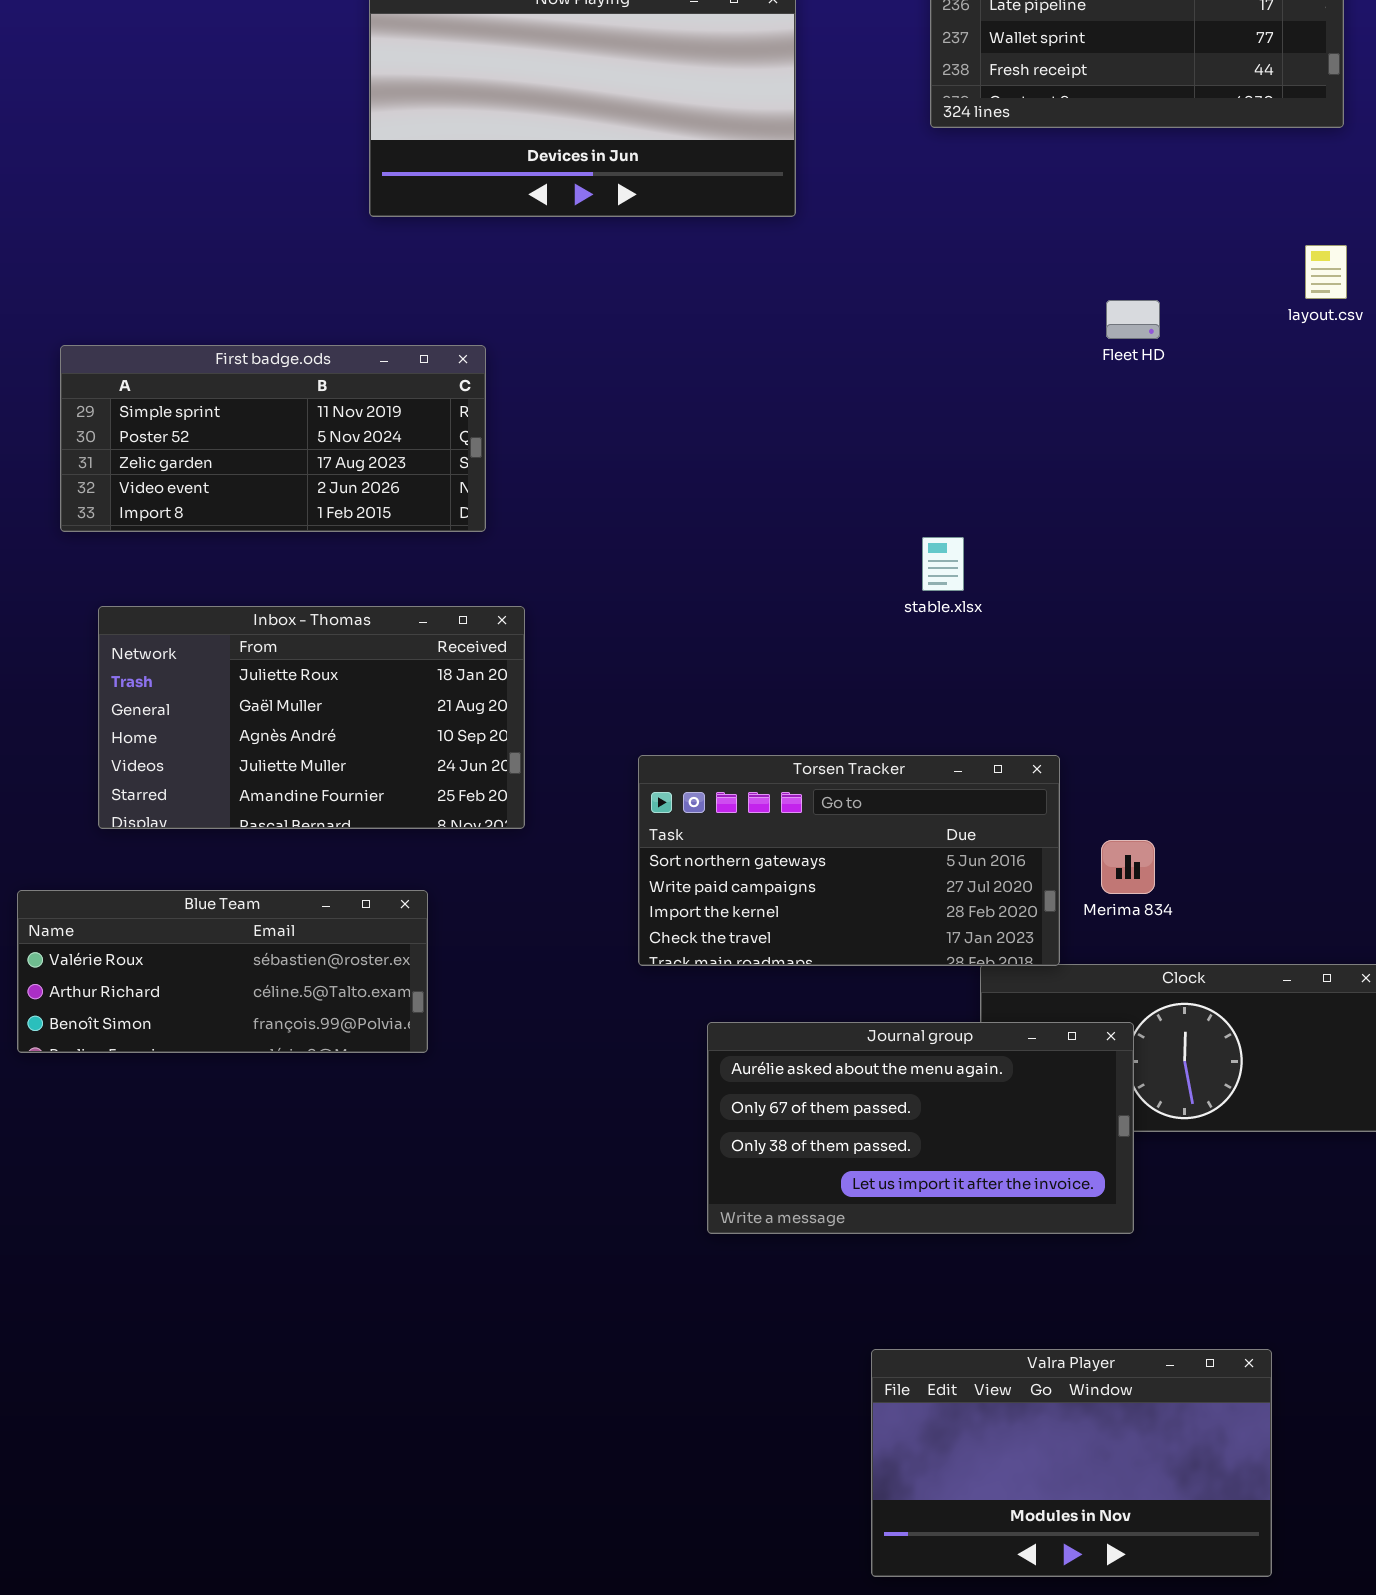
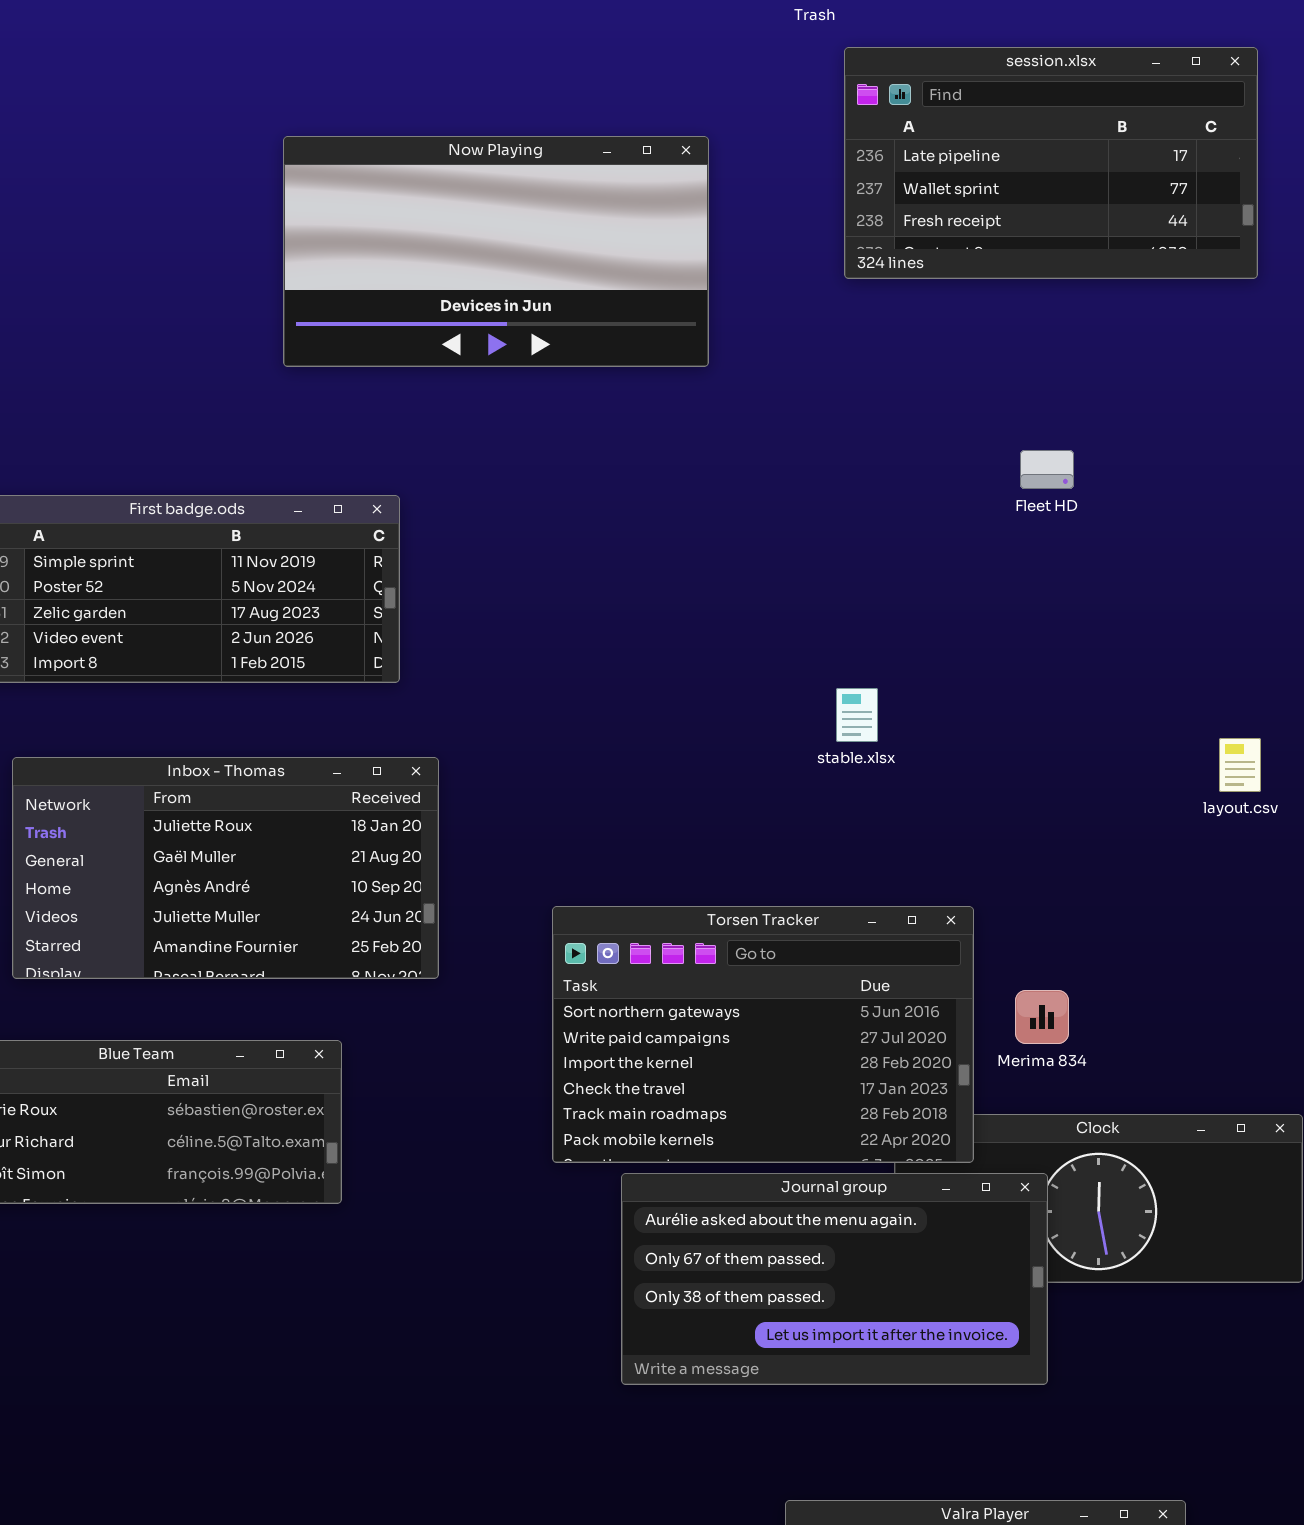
layout.csv: [1305,245,1347,299] -> [1219,738,1261,792], moved
Torsen Tracker: [638,755,1060,966] -> [552,906,974,1163], resized

